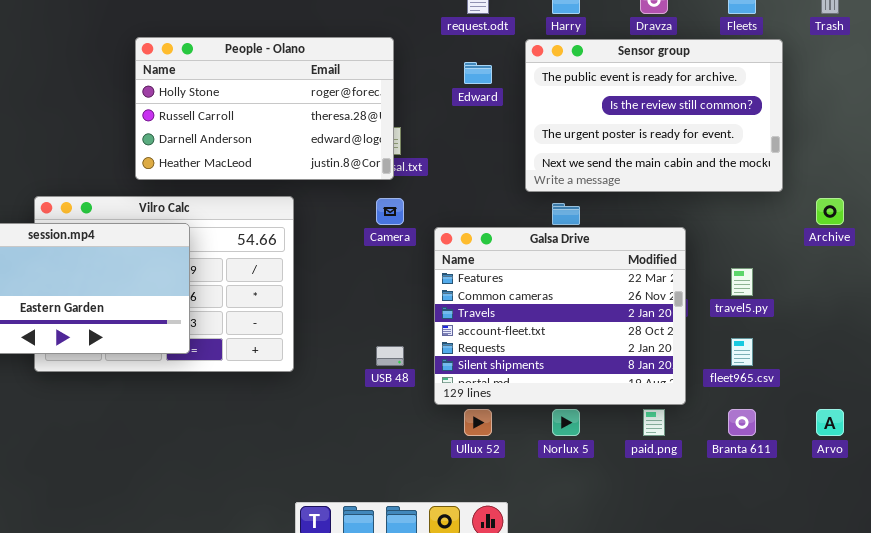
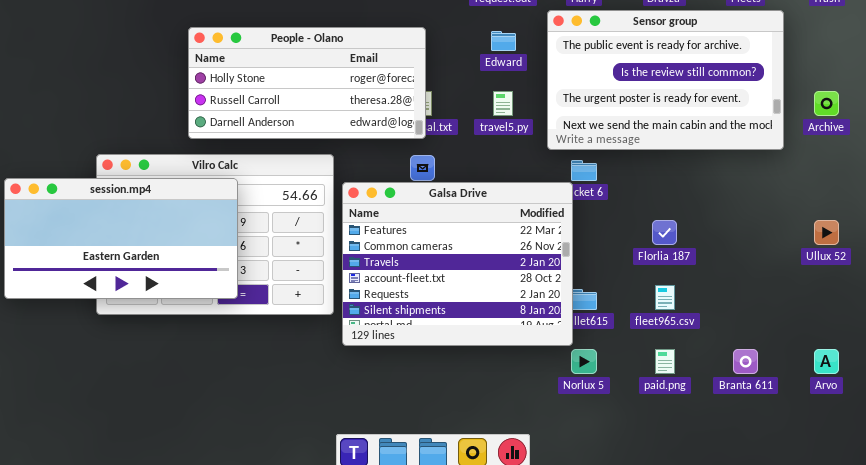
People - Olano: [135,37,394,180] -> [188,27,426,139], resized
Archive: [816,198,844,225] -> [814,91,839,116], moved
Galsa Drive: [434,227,686,405] -> [342,182,573,346], moved
travel5.py: [731,268,753,296] -> [493,91,513,116], moved
fleet965.csv: [731,338,753,366] -> [655,285,675,310], moved
Ullux 52: [464,409,492,436] -> [814,220,839,245], moved

